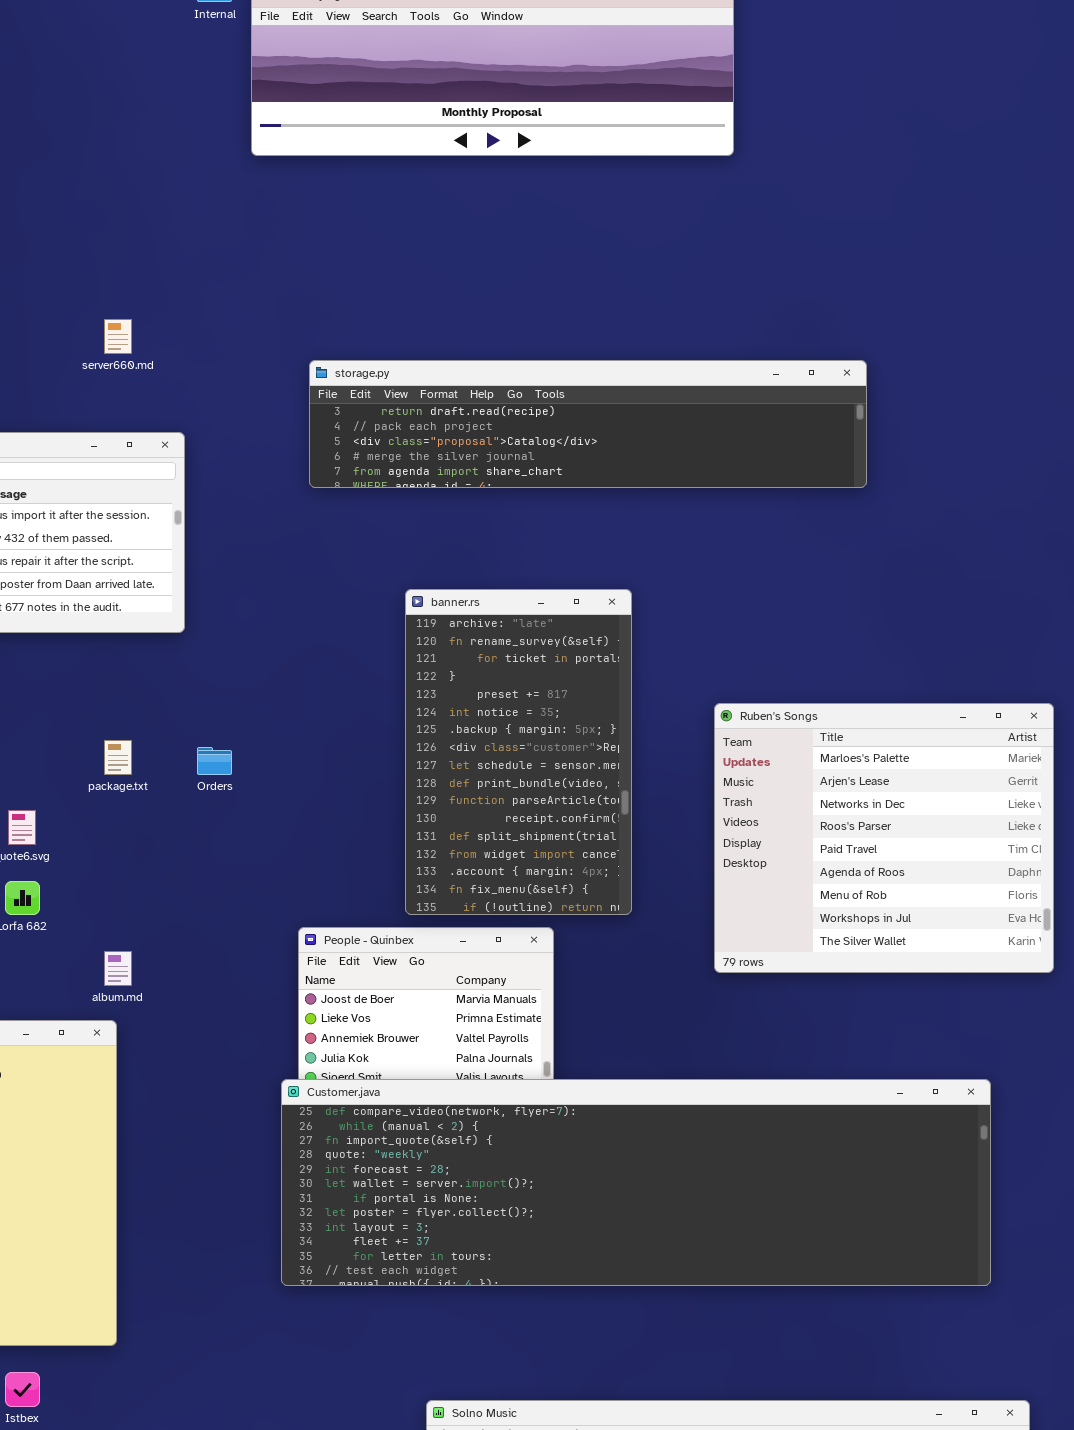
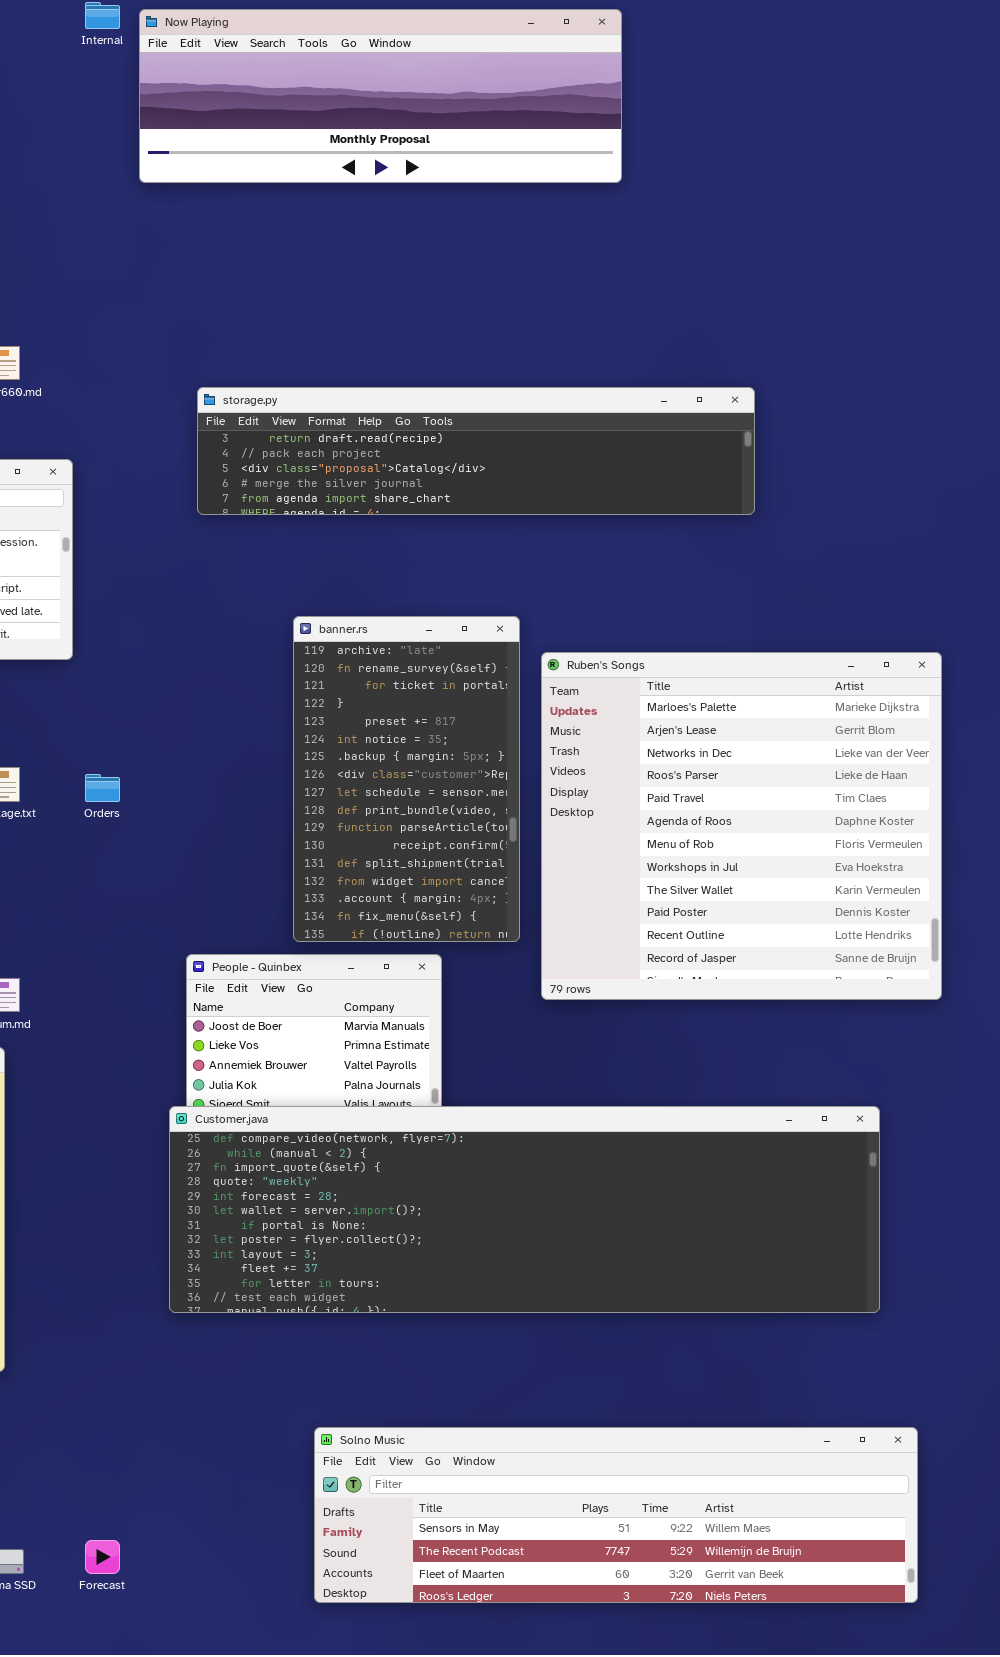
Ruben's Songs: [714,703,1054,973] -> [541,652,942,1000], resized

